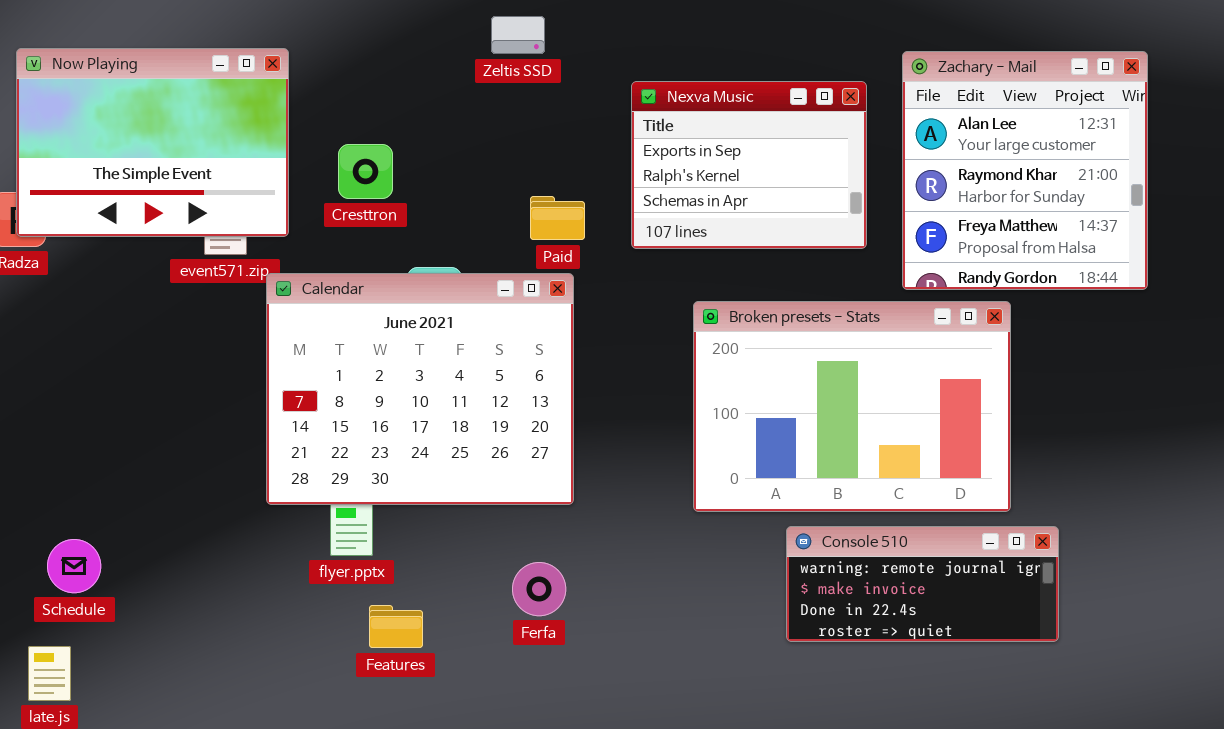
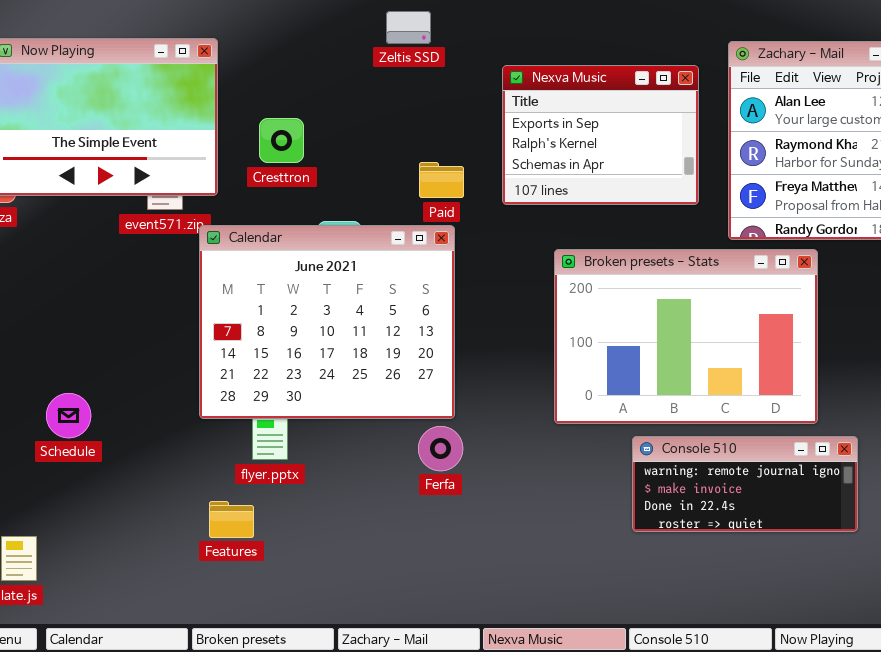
Schedule: [47,539,101,593] -> [46,393,91,438], moved
Ferfa: [512,562,566,616] -> [418,426,463,471], moved
Features: [369,605,423,648] -> [209,501,254,538], moved

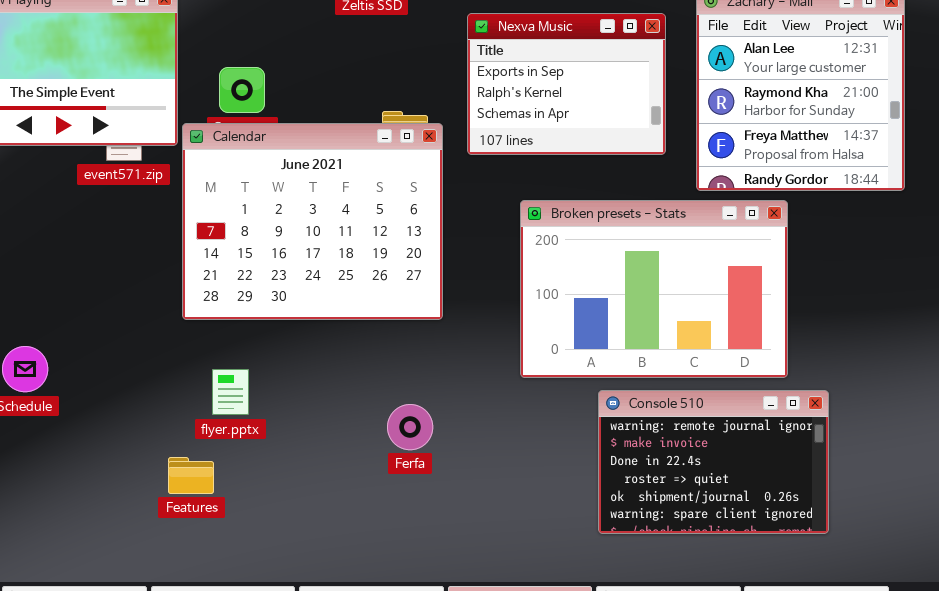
Calendar: [199,225,455,419] -> [182,123,443,320], moved
Ferfa: [418,426,463,471] -> [387,404,433,450], moved
Console 510: [632,436,858,532] -> [598,390,829,534], resized

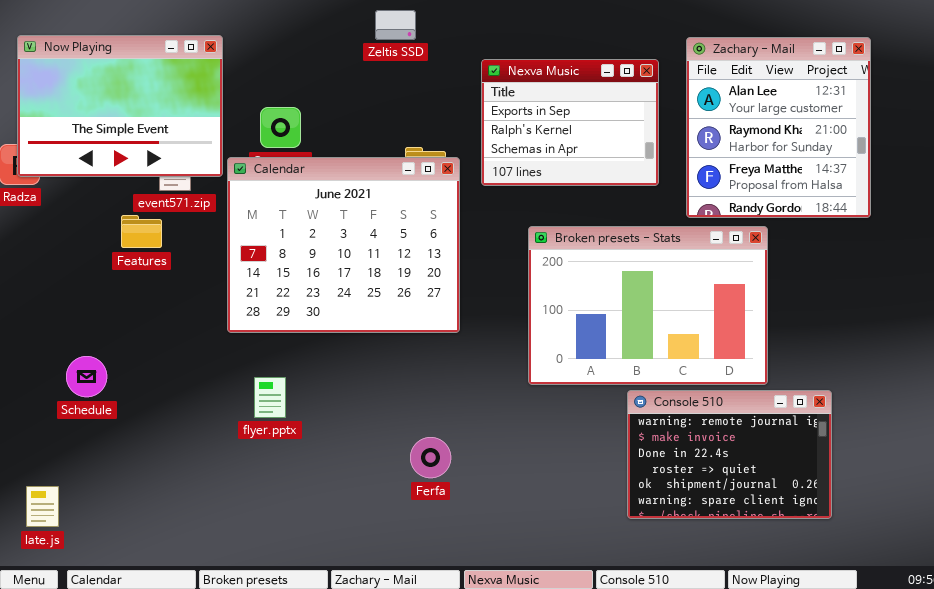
Console 510: [598,390,829,534] -> [627,390,832,519], moved
Ferfa: [387,404,433,450] -> [410,437,451,478], moved
Features: [168,457,214,494] -> [121,215,162,248], moved

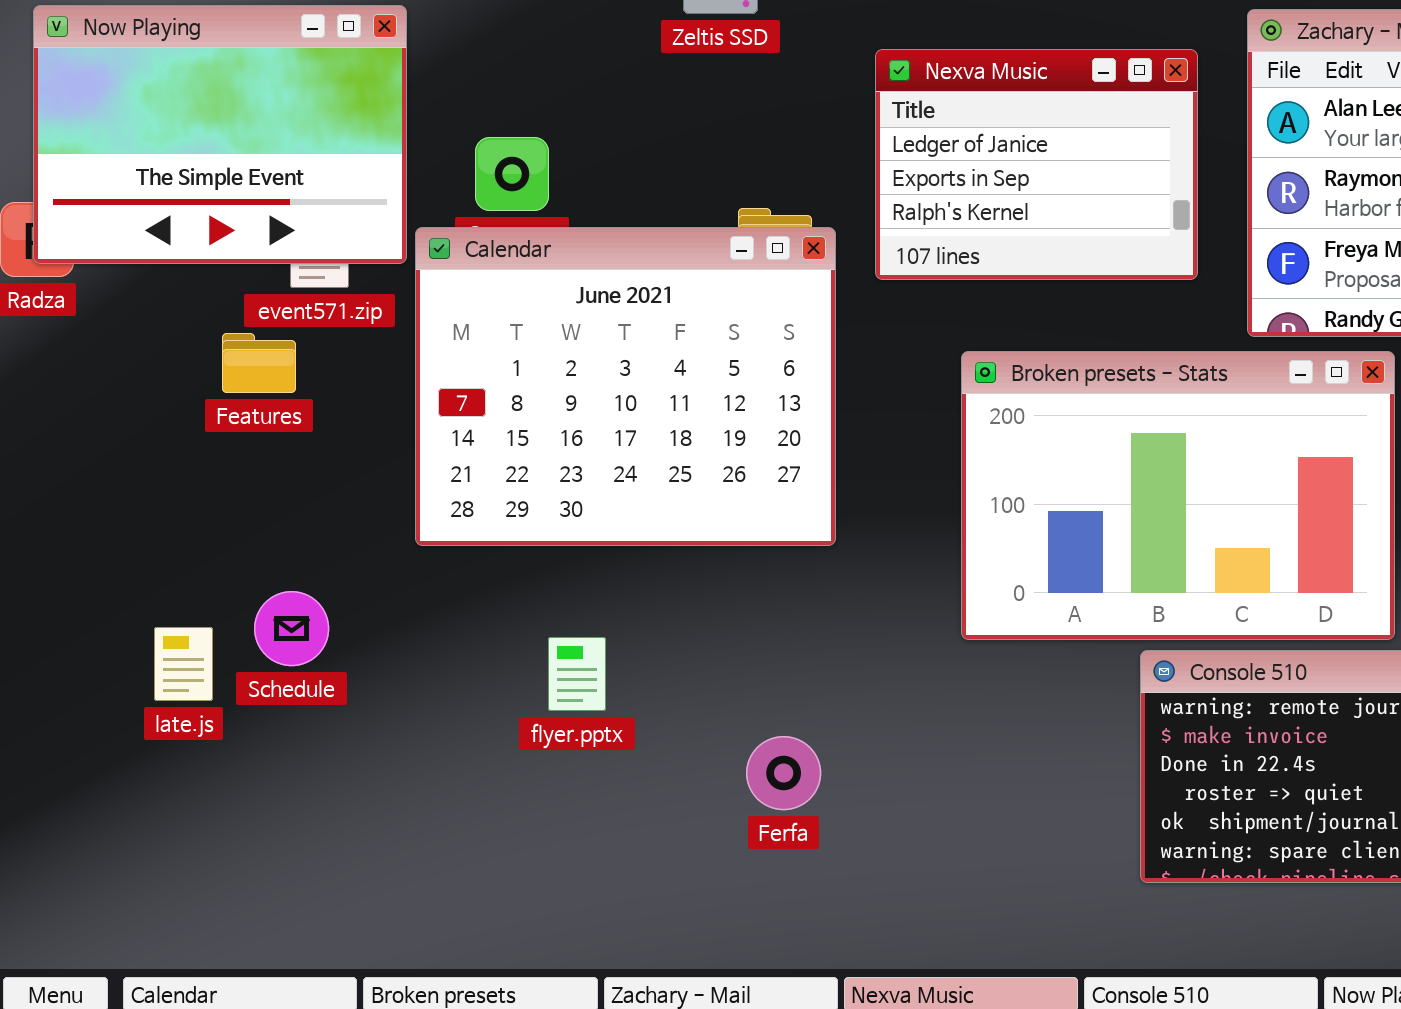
Nexva Music: [481,59,659,186] -> [875,49,1198,280], scrolled up 1 row
Schedule: [66,356,107,397] -> [254,591,329,666], moved
flyer.pptx: [254,377,286,418] -> [548,637,606,711], moved
late.js: [26,486,59,527] -> [154,627,213,701], moved

